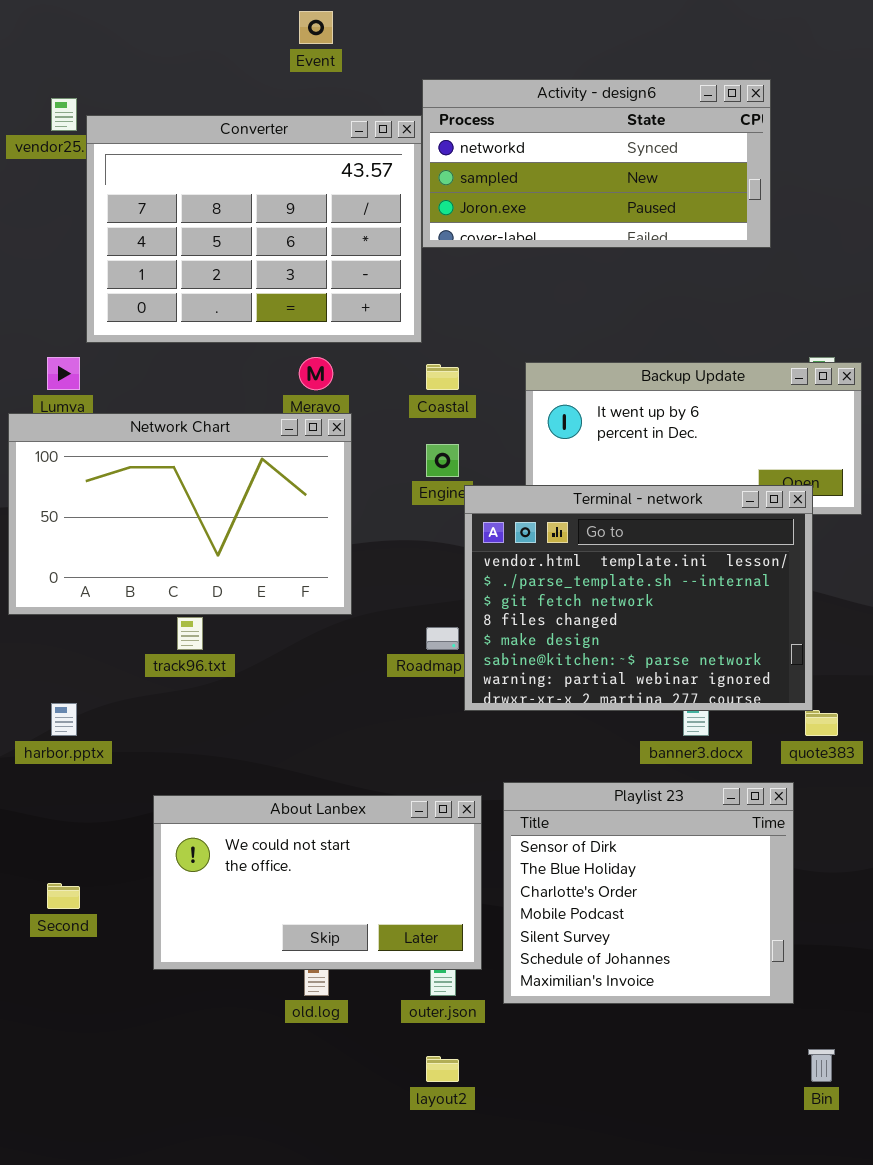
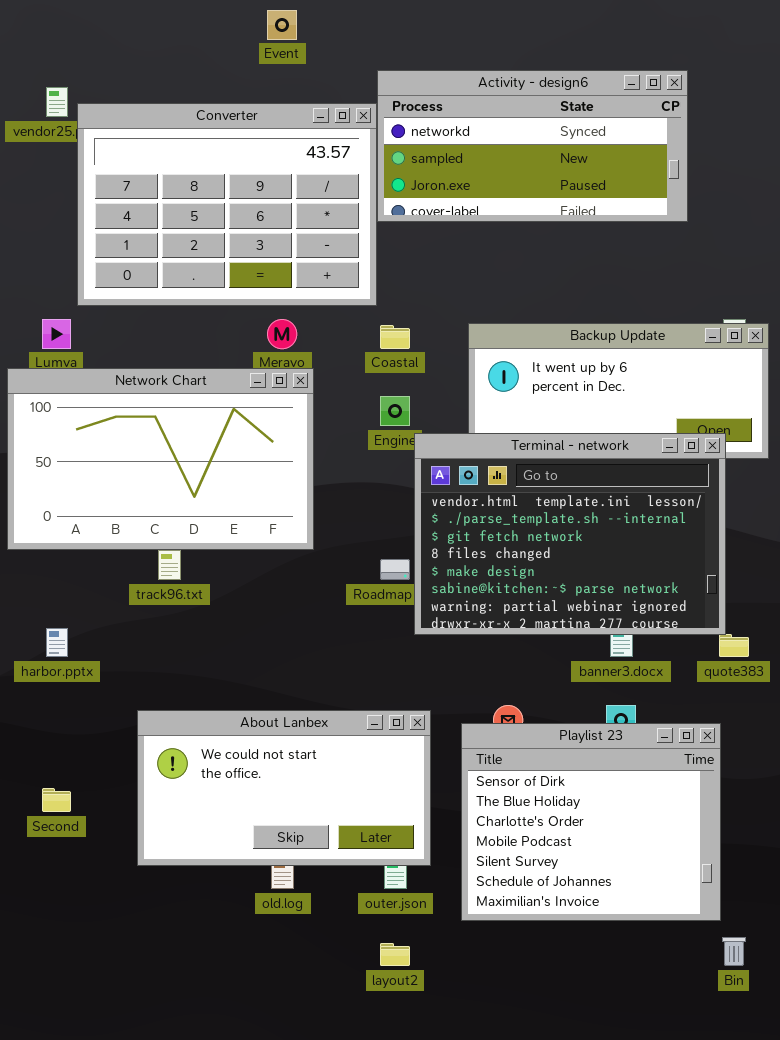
Playlist 23: [503,782,794,1004] -> [461,723,721,921], moved

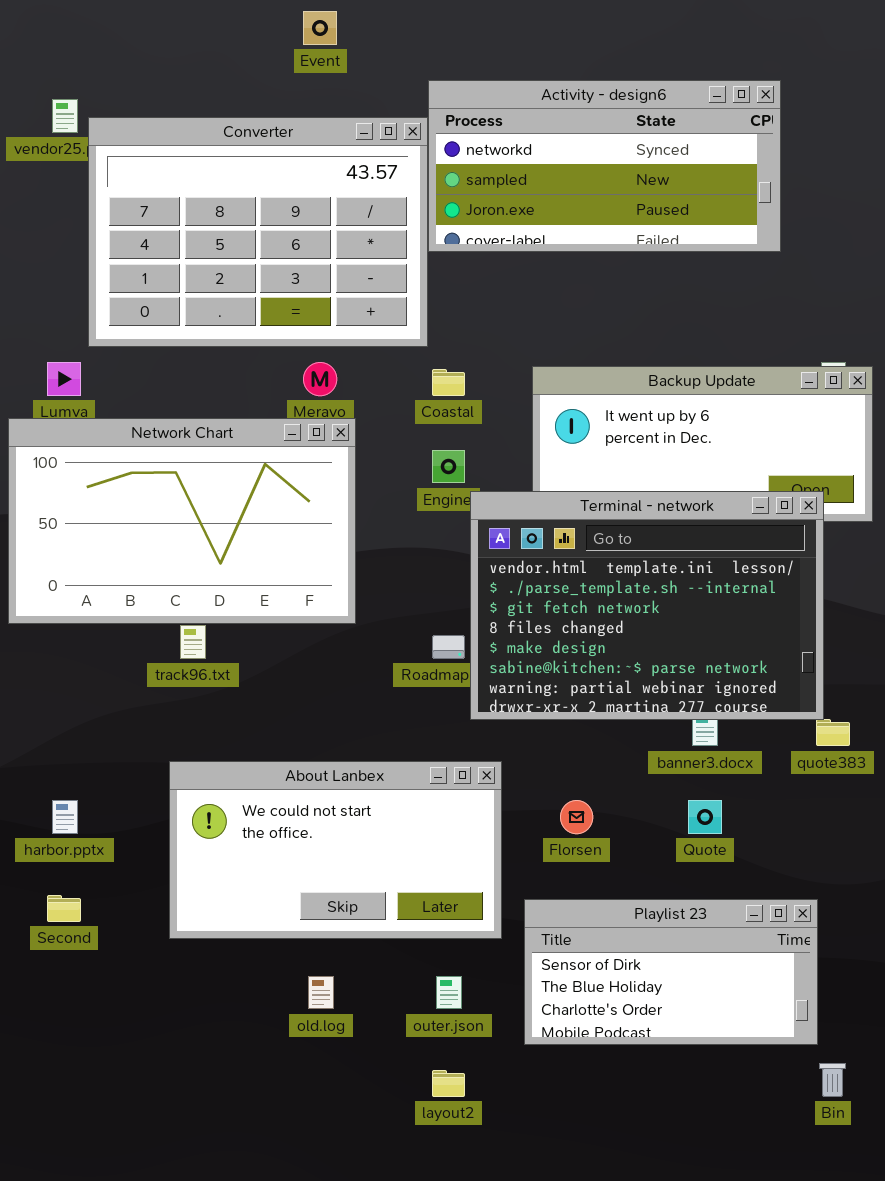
harbor.pptx: [46,628,68,657] -> [52,800,78,834], moved
About Lanbex: [137,710,431,866] -> [169,761,502,939], moved
Playlist 23: [461,723,721,921] -> [524,899,818,1045], resized

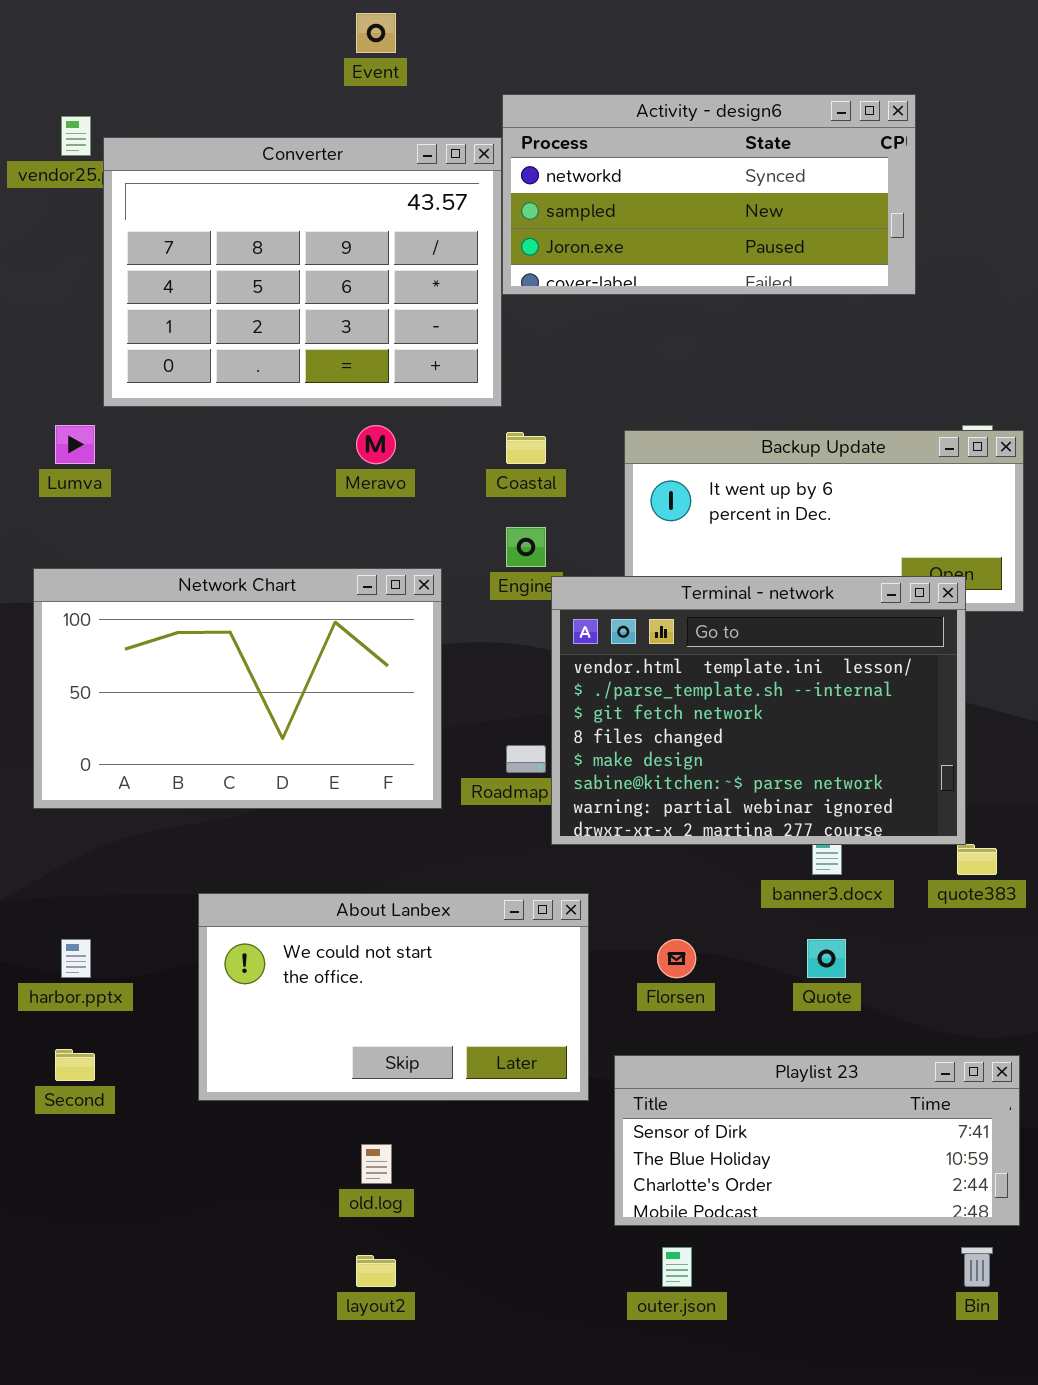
Network Chart: [8,418,356,624] -> [33,568,442,809], moved
Playlist 23: [524,899,818,1045] -> [614,1055,1020,1226], resized
outer.json: [436,976,462,1009] -> [662,1247,692,1287], moved
layout2: [432,1070,465,1097] -> [356,1255,396,1287], moved

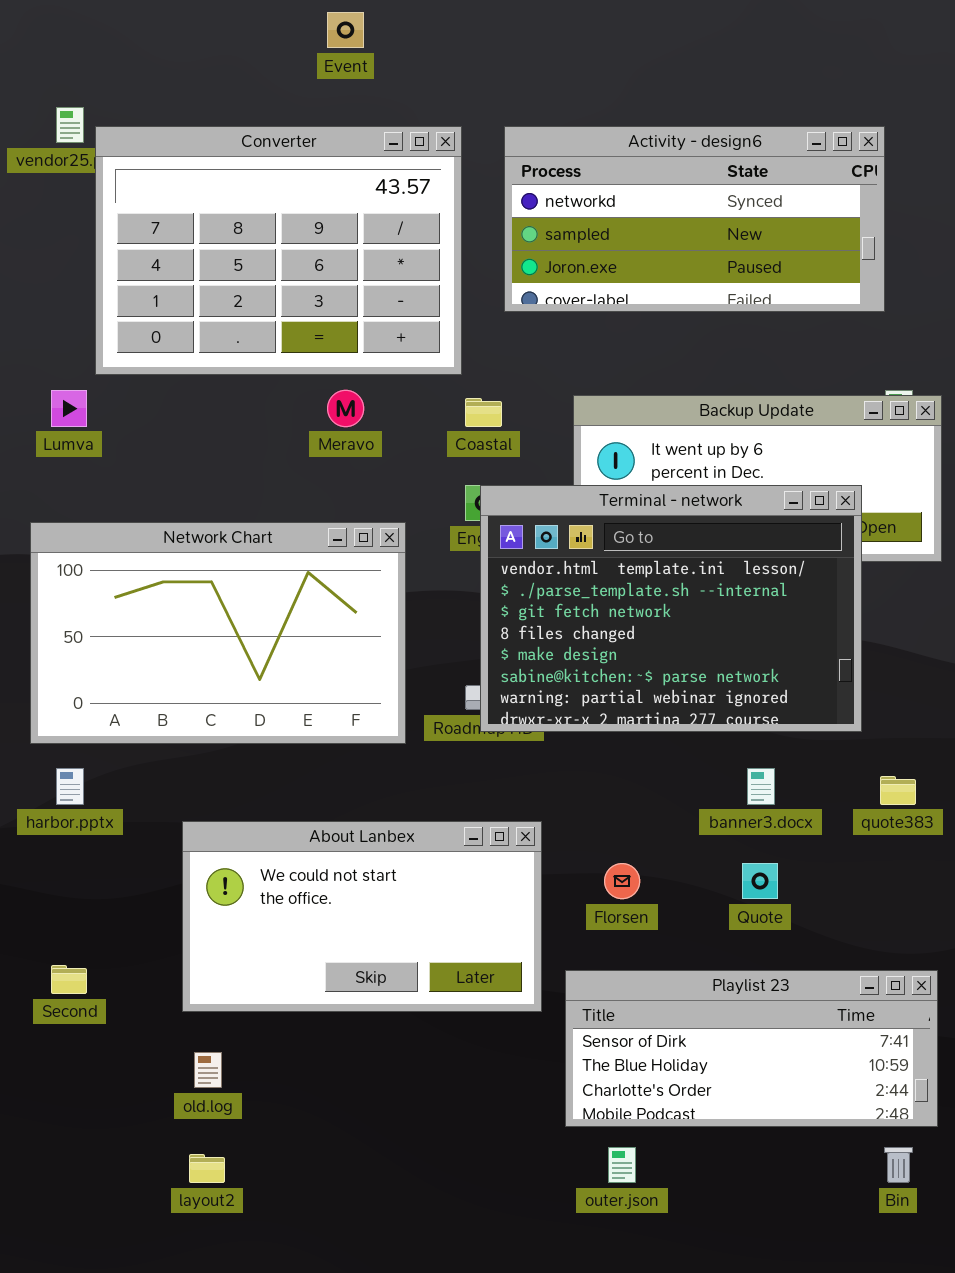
Activity - design6: [502,94,916,295] -> [504,126,885,312], moved
Terminal - network: [551,576,966,845] -> [480,485,862,732], moved
harbor.pptx: [61,939,91,978] -> [56,768,84,805], moved
old.log: [361,1144,392,1184] -> [194,1052,222,1088], moved
layout2: [356,1255,396,1287] -> [189,1154,225,1183], moved

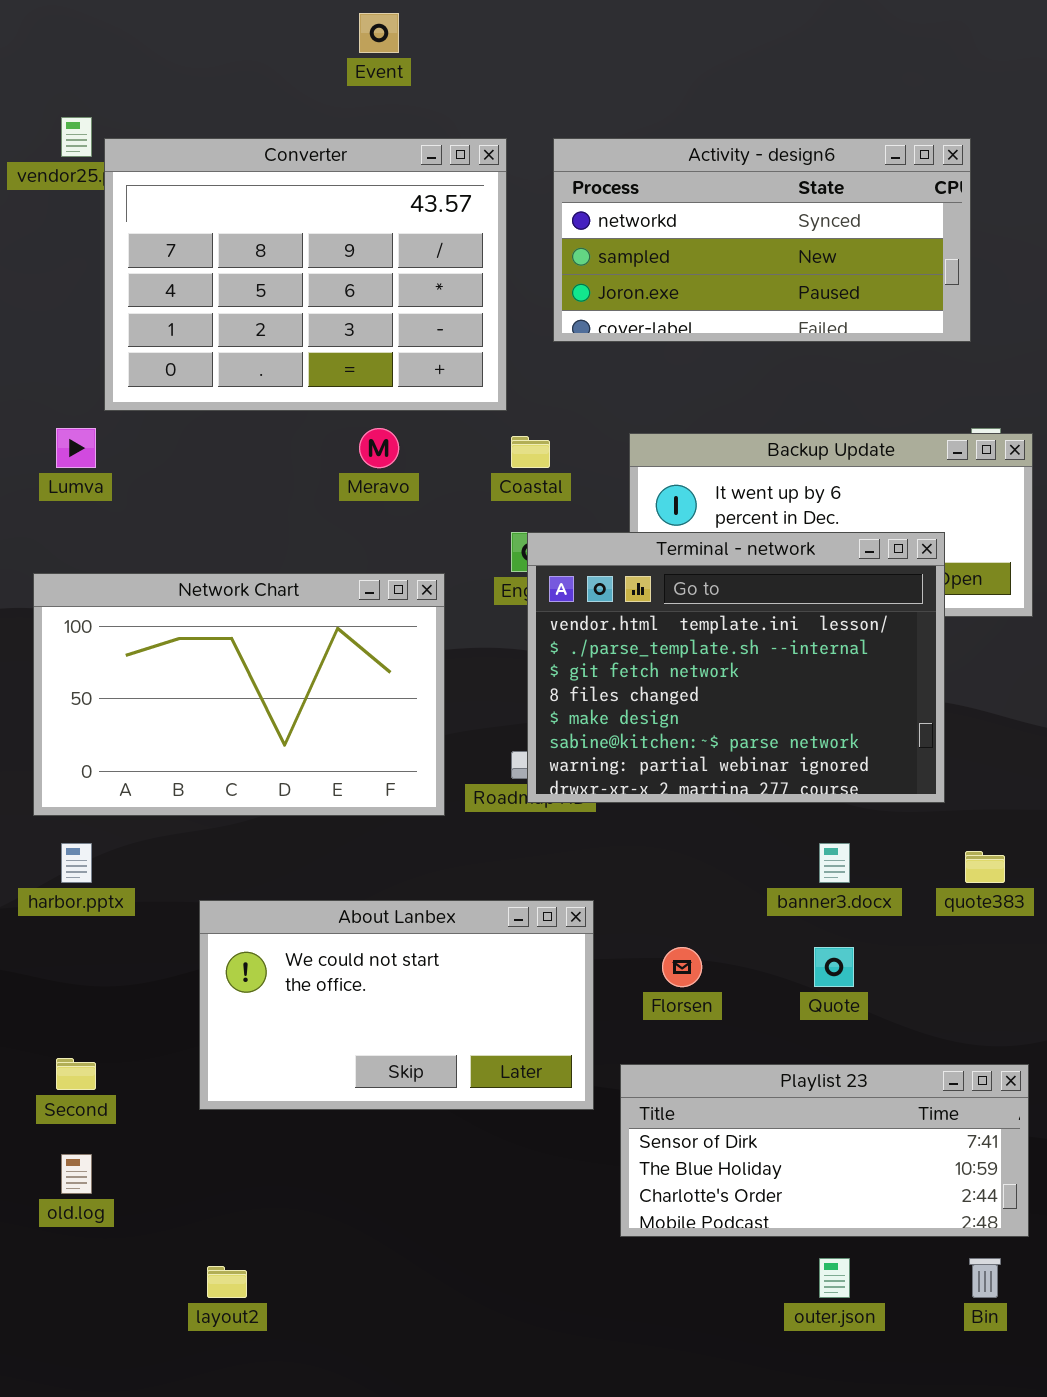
old.log: [194,1052,222,1088] -> [61,1154,92,1194], moved
outer.json: [608,1147,636,1183] -> [819,1258,850,1298], moved

